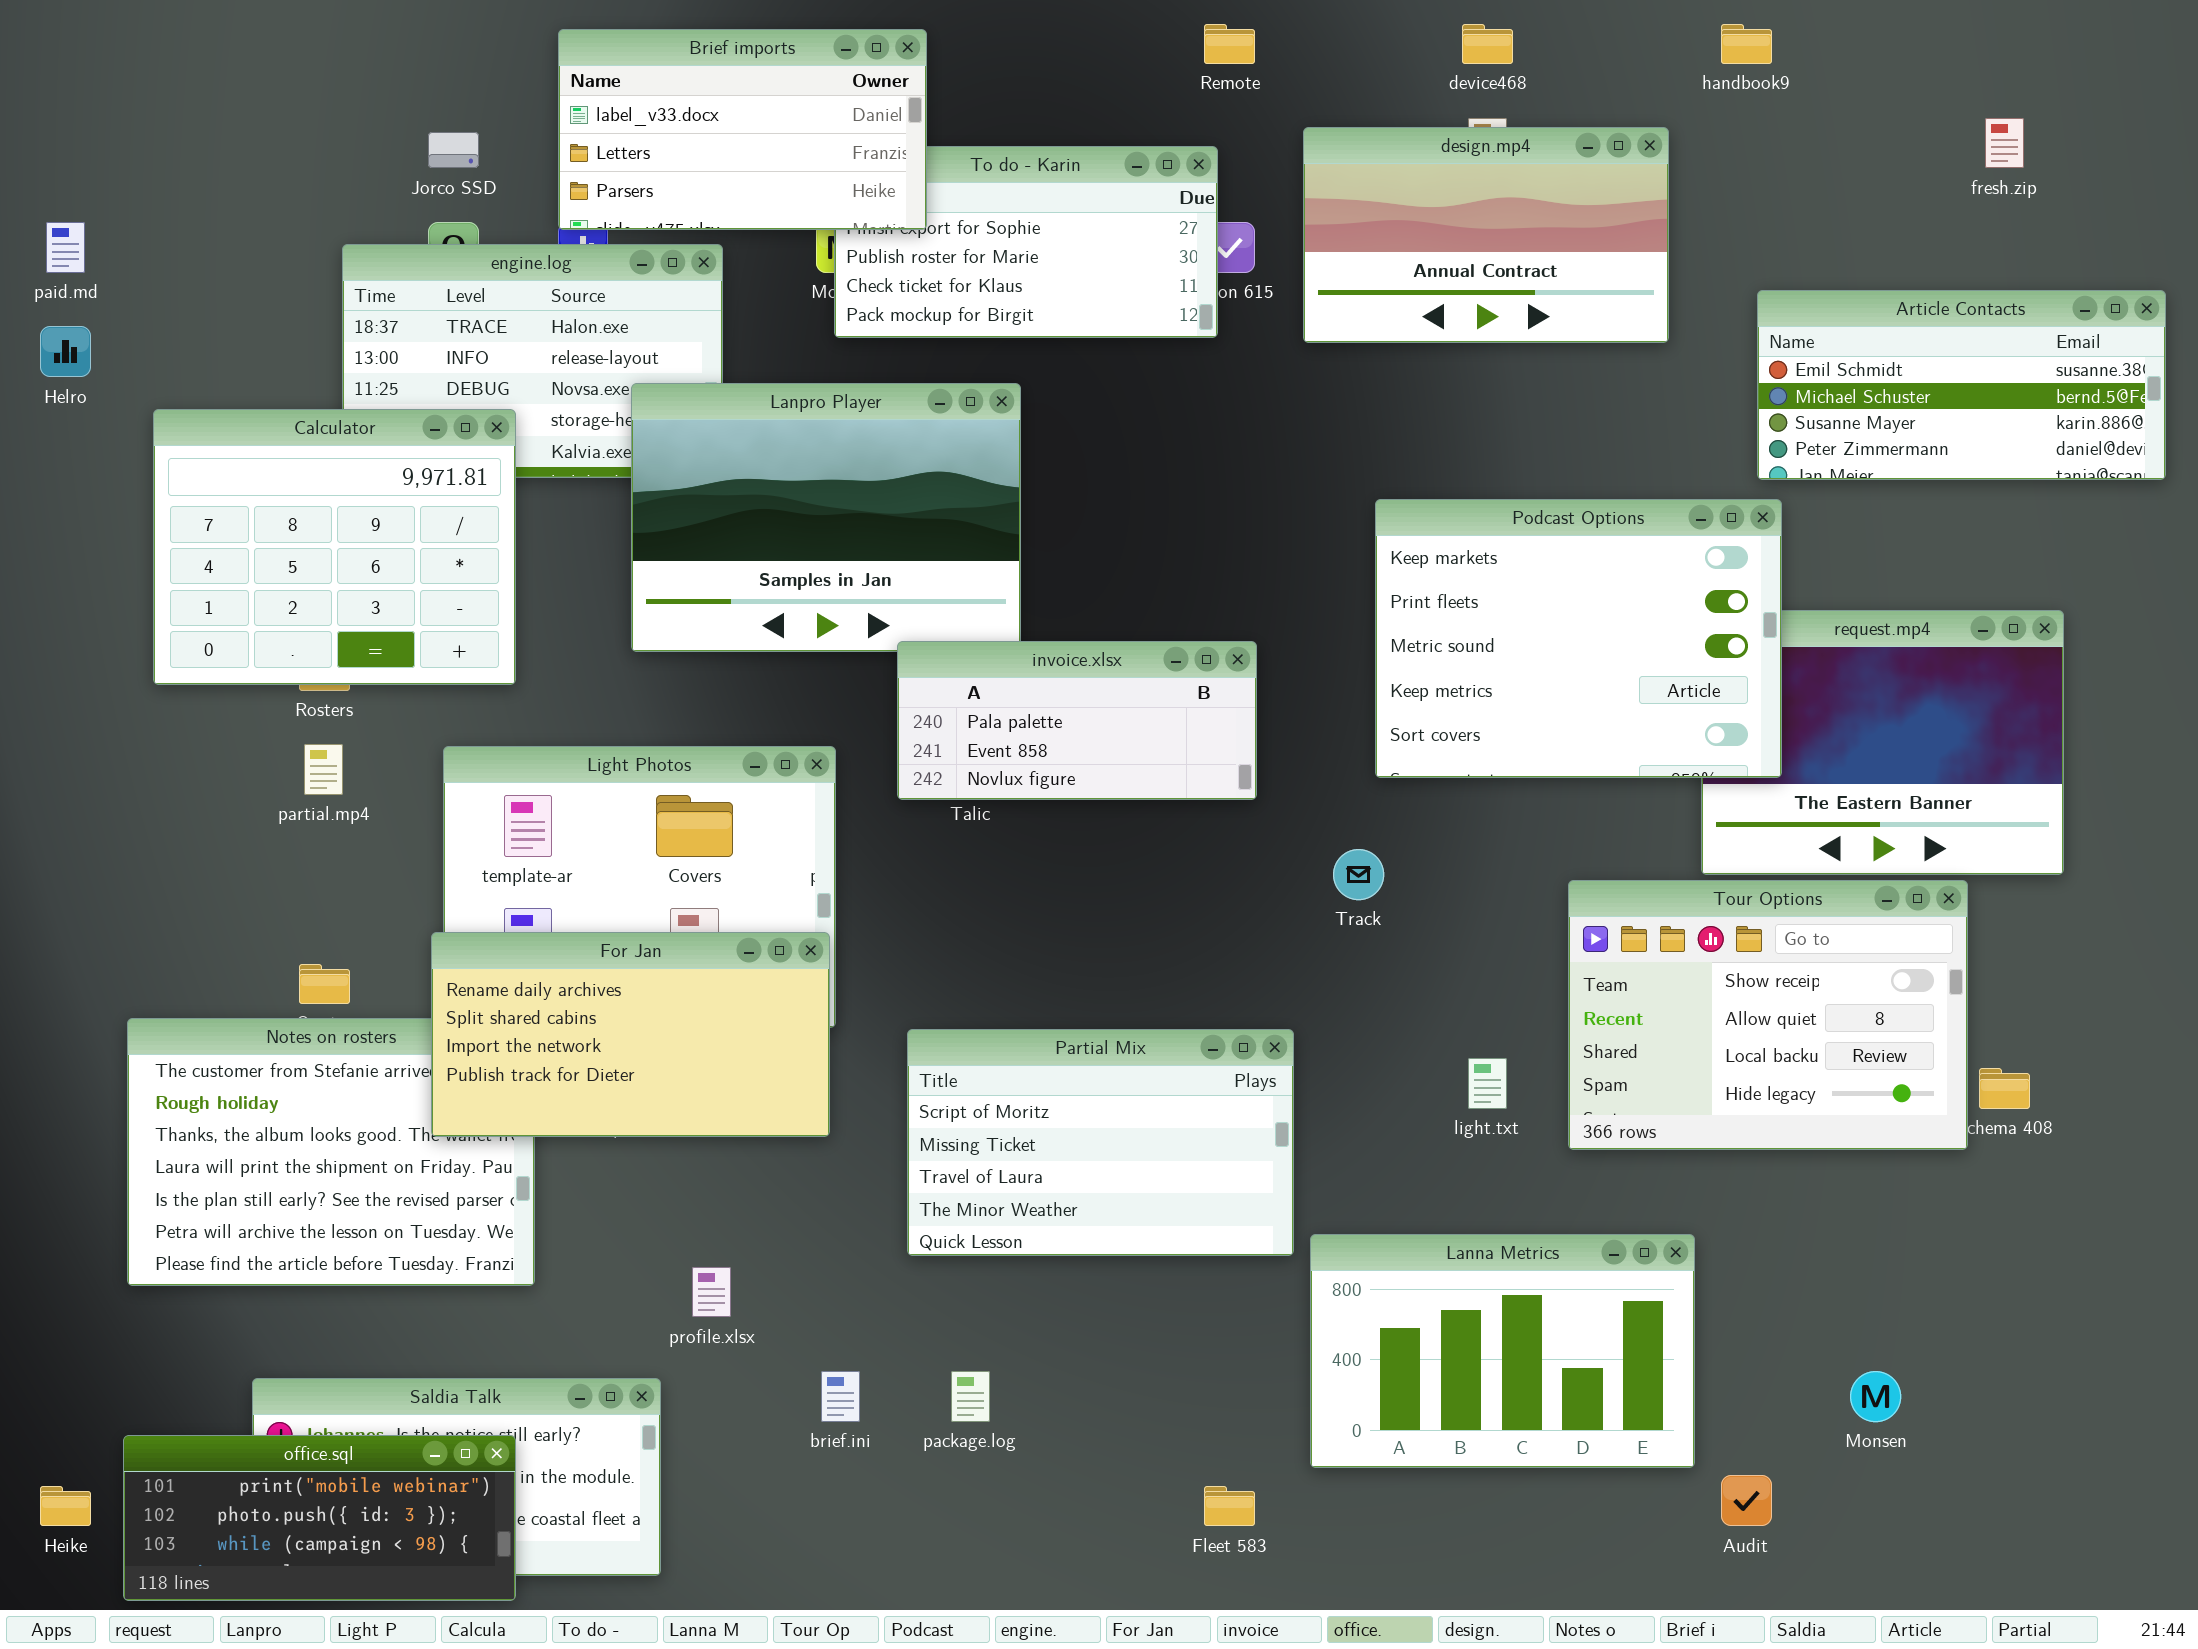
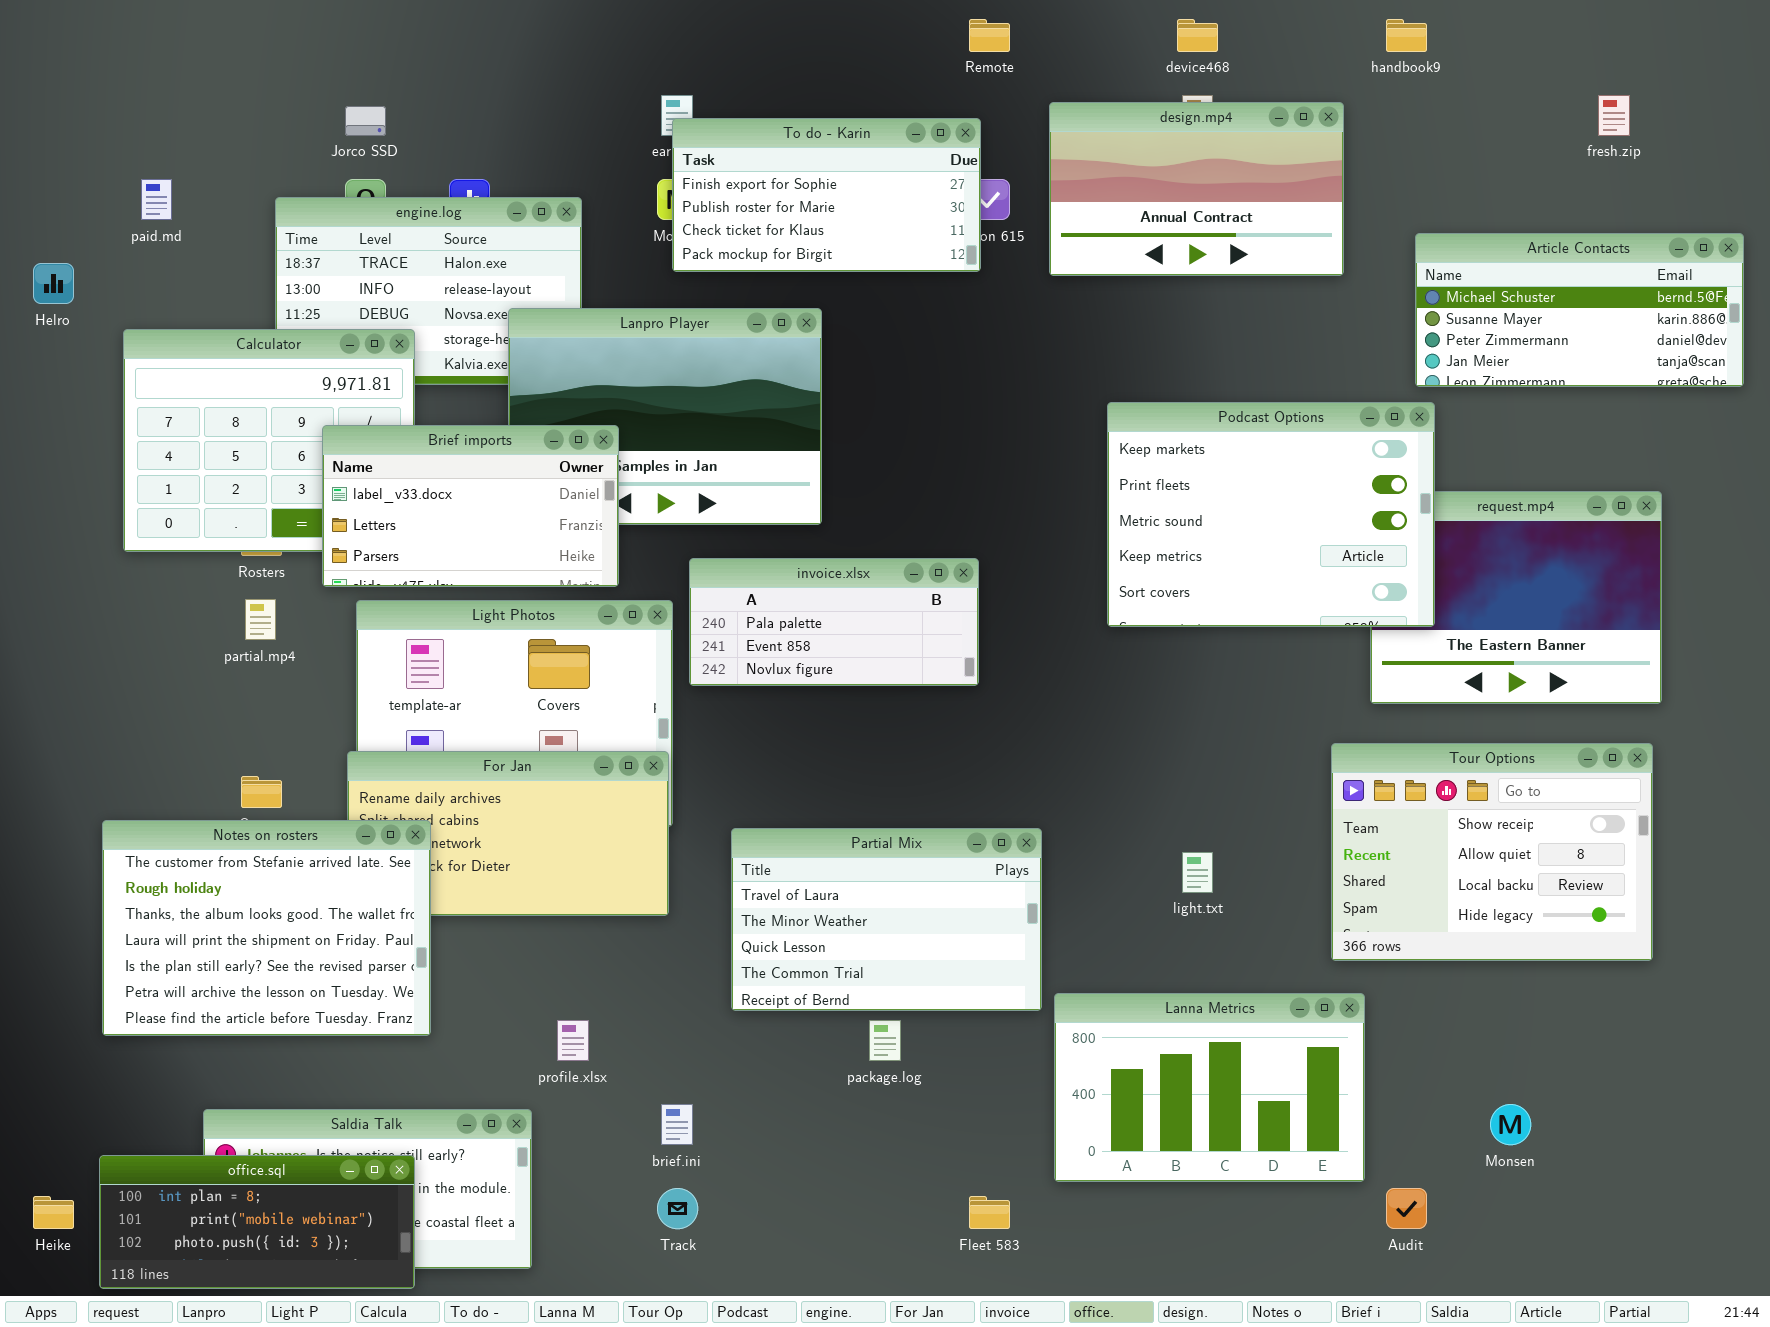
Brief imports: [558,29,927,230] -> [322,425,619,587], moved
paid.md: [46,222,85,273] -> [141,179,172,220], moved
Article Contacts: [1757,290,2166,480] -> [1415,233,1744,387], scrolled down 1 row
invoice.xlsx: [897,641,1257,800] -> [689,558,979,686], moved
Track: [1333,849,1384,900] -> [657,1188,698,1229], moved
Tour Options: [1568,880,1968,1150] -> [1331,743,1653,961], moved
Notes on rosters: [127,1018,535,1286] -> [102,820,431,1036], raised
Partial Mix: [907,1029,1294,1256] -> [731,828,1042,1011], scrolled down 2 rows
package.log: [951,1371,990,1422] -> [869,1020,901,1061], moved
office.sql: [123,1435,516,1601] -> [99,1155,415,1289], scrolled up 1 row

